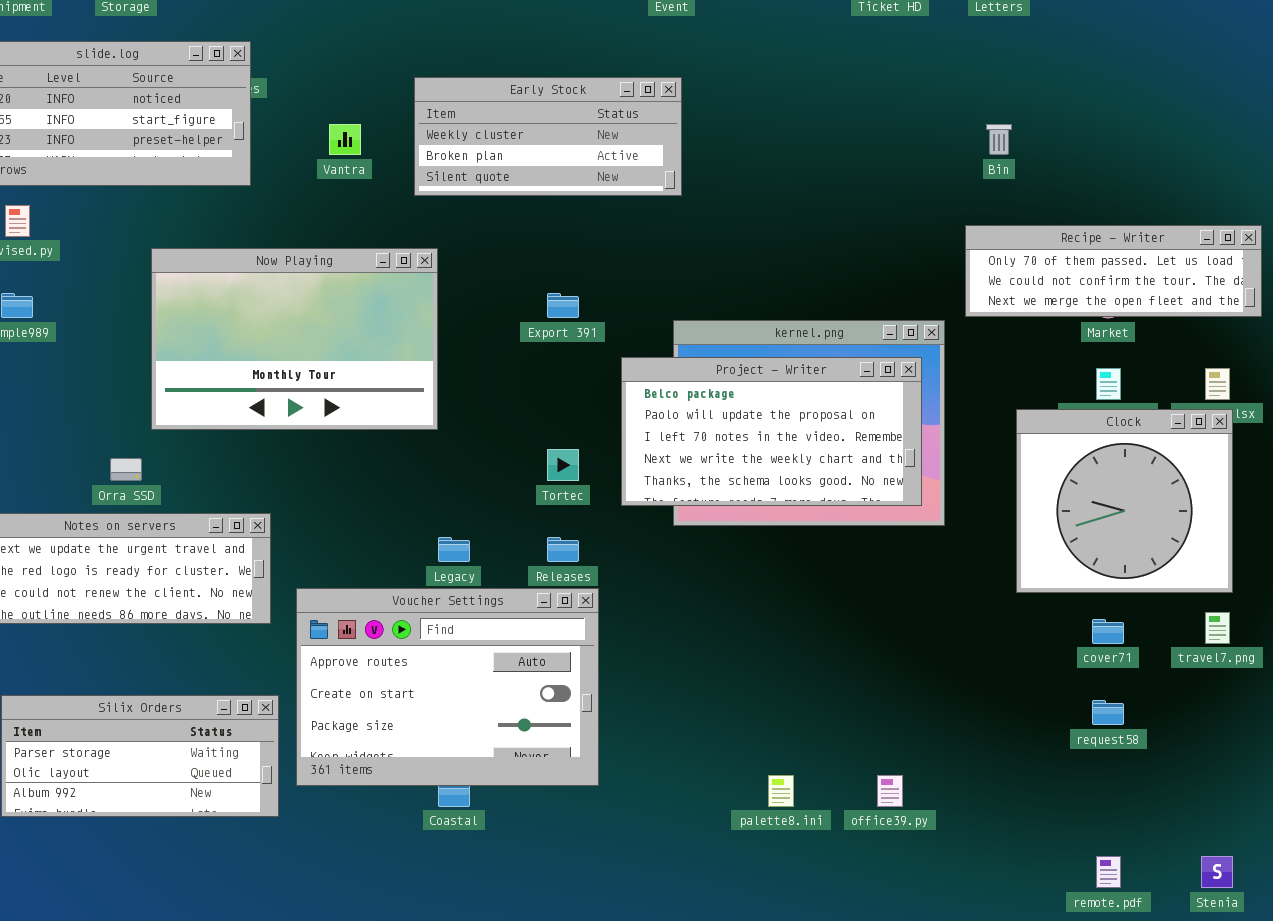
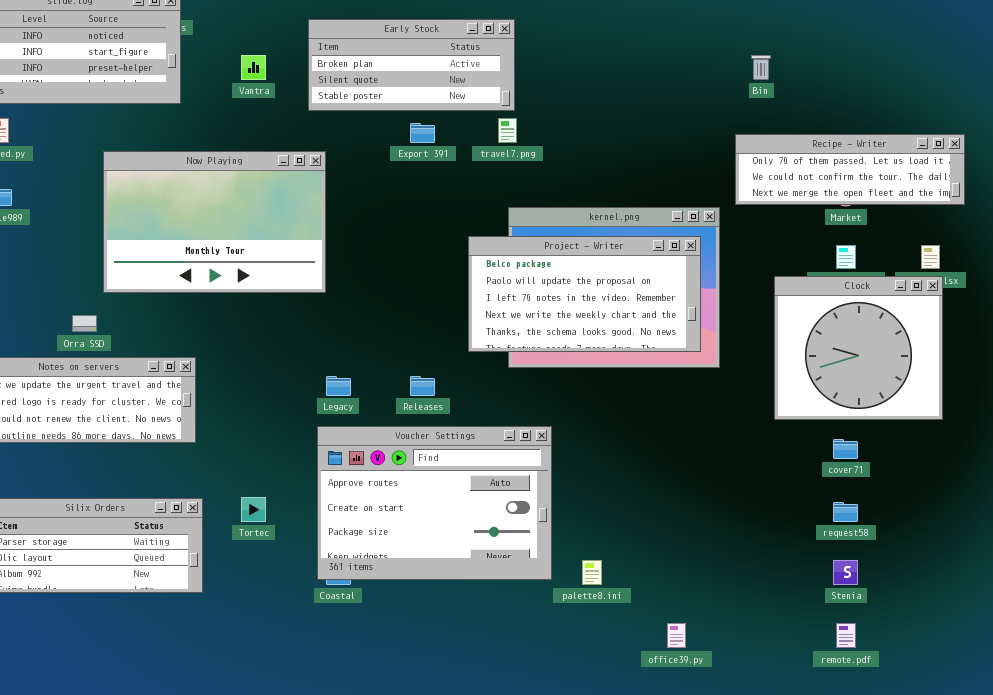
Early Stock: [414,77,682,196] -> [308,19,515,111], scrolled down 1 row
Export 391: [547,293,579,318] -> [410,123,435,143], moved
Tortec: [547,449,579,481] -> [241,497,266,522], moved
Voucher Settings: [296,588,599,786] -> [317,426,552,580], moved
travel7.png: [1205,612,1230,644] -> [498,118,517,143], moved
office39.py: [877,775,903,807] -> [667,623,686,648], moved
Stenia: [1201,856,1233,888] -> [833,560,858,585], moved

